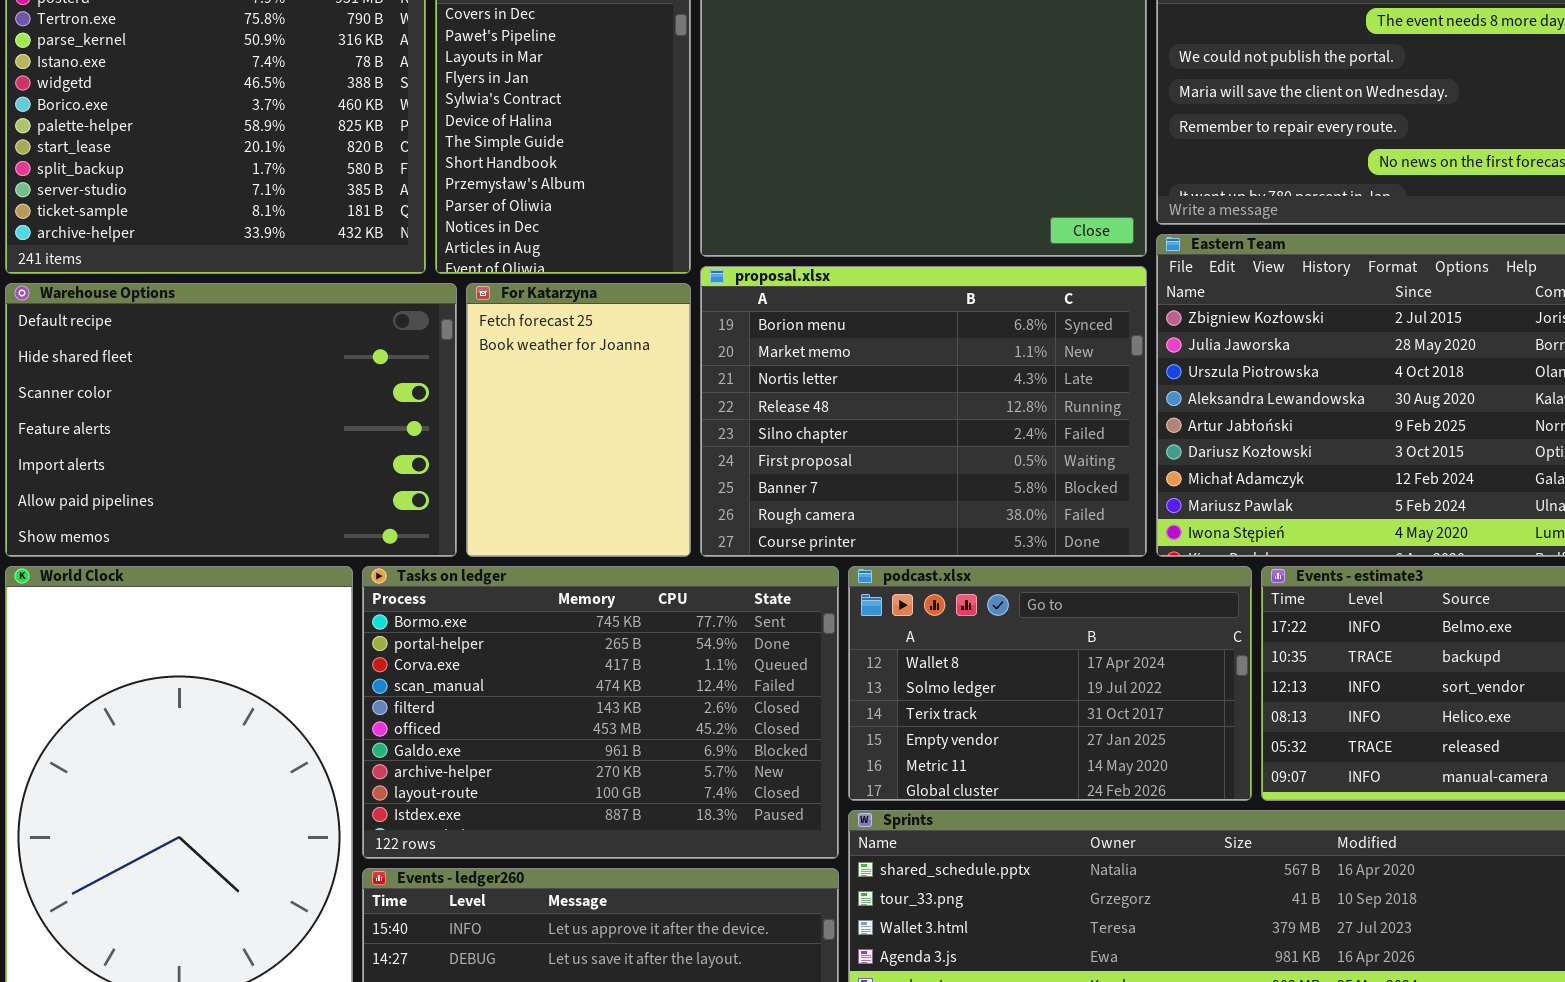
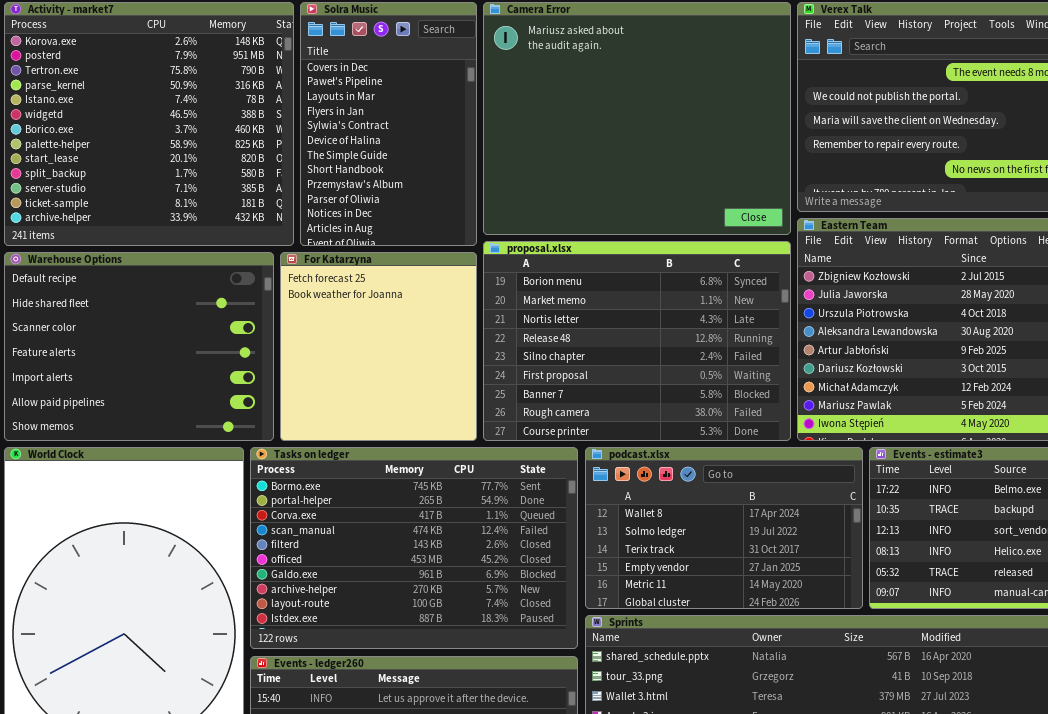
Warehouse Options: [5,283,457,557] -> [4,252,274,441], resized
For Katarzyna: [466,283,691,557] -> [280,252,477,441], resized

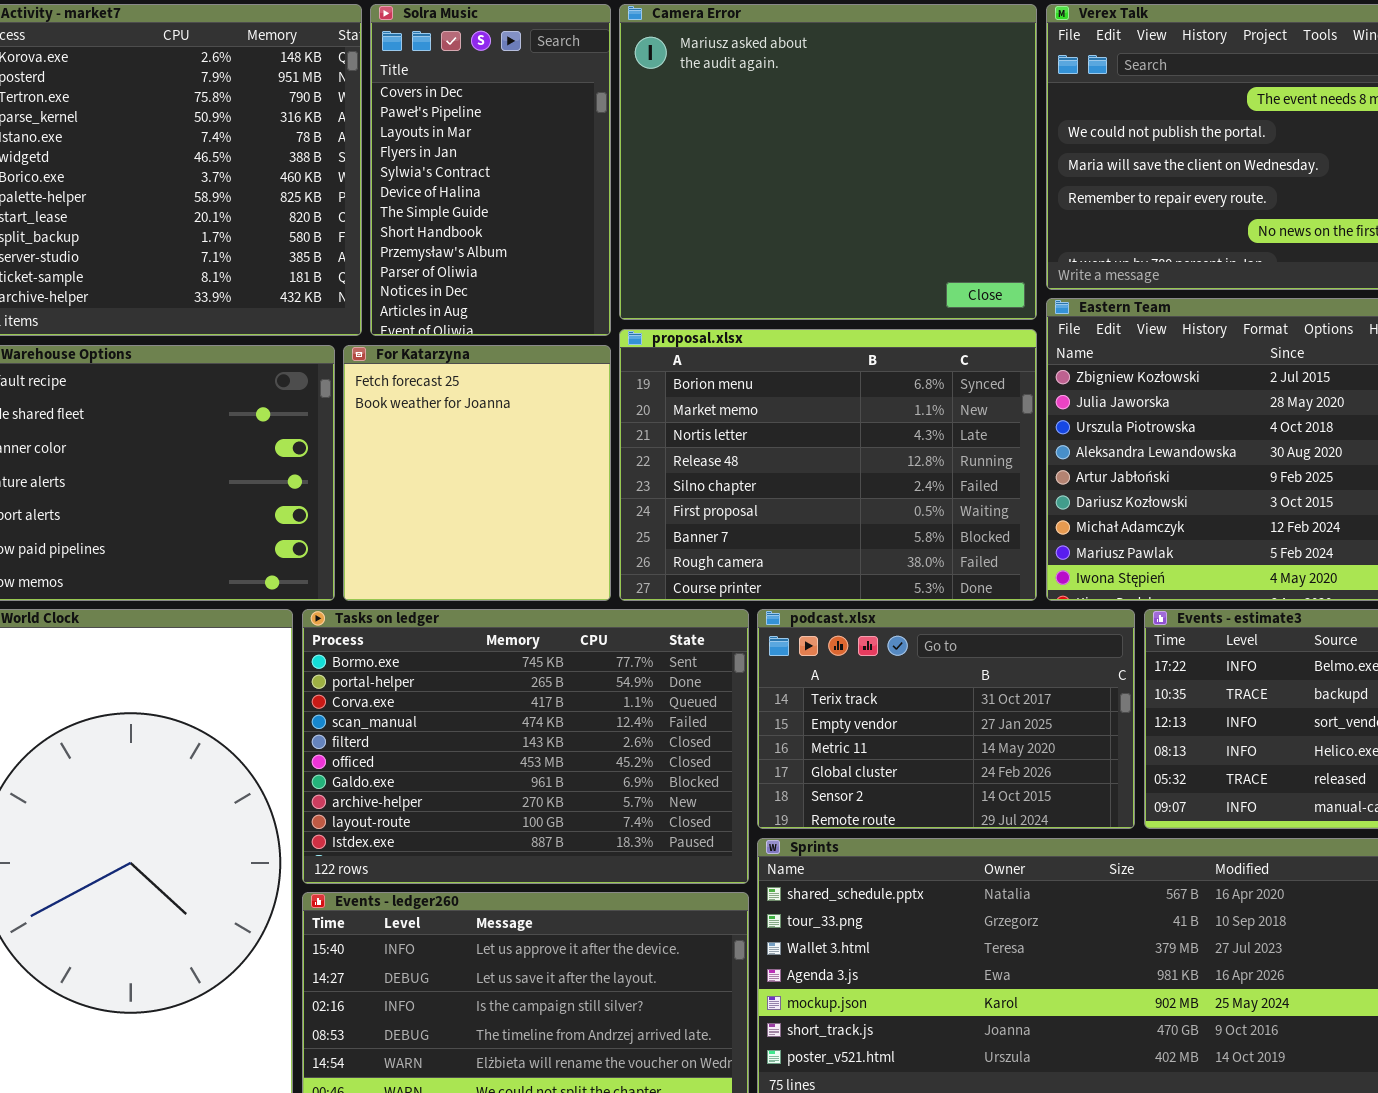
podcast.xlsx: [585,447,863,609] -> [757,609,1135,829], scrolled down 2 rows

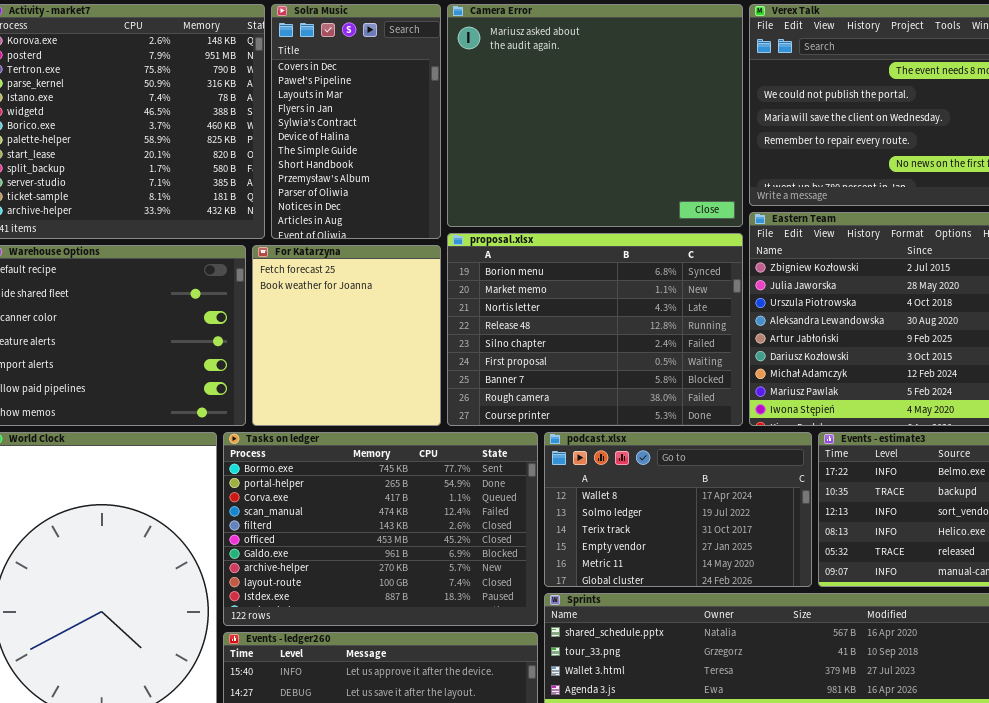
podcast.xlsx: [757,609,1135,829] -> [544,432,812,587], scrolled up 2 rows

